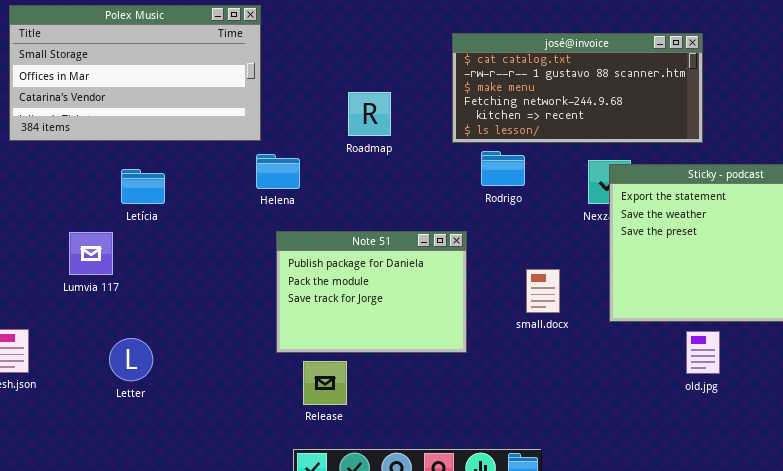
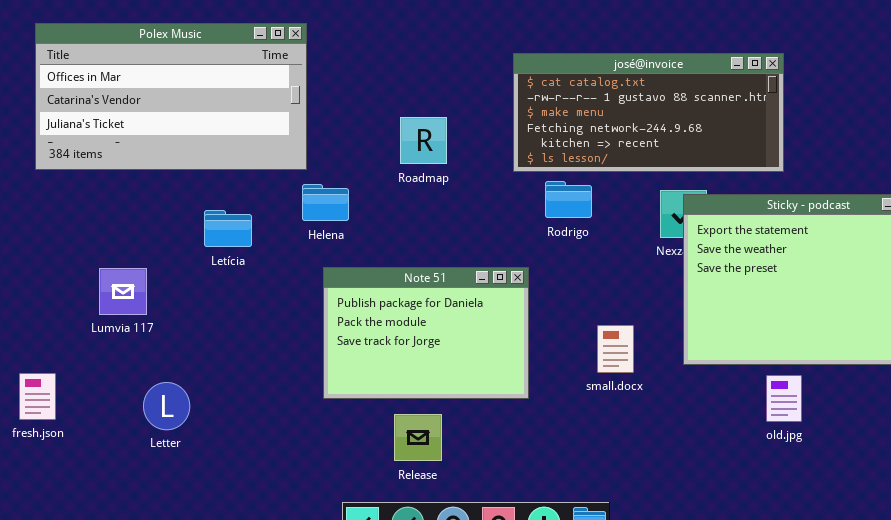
Polex Music: [9,5,261,141] -> [35,23,307,170], scrolled down 1 row
Letícia: [121,169,165,204] -> [204,210,252,247], moved
small.docx: [526,269,560,313] -> [597,325,634,373], moved
Release: [303,361,347,405] -> [394,414,442,461], moved

